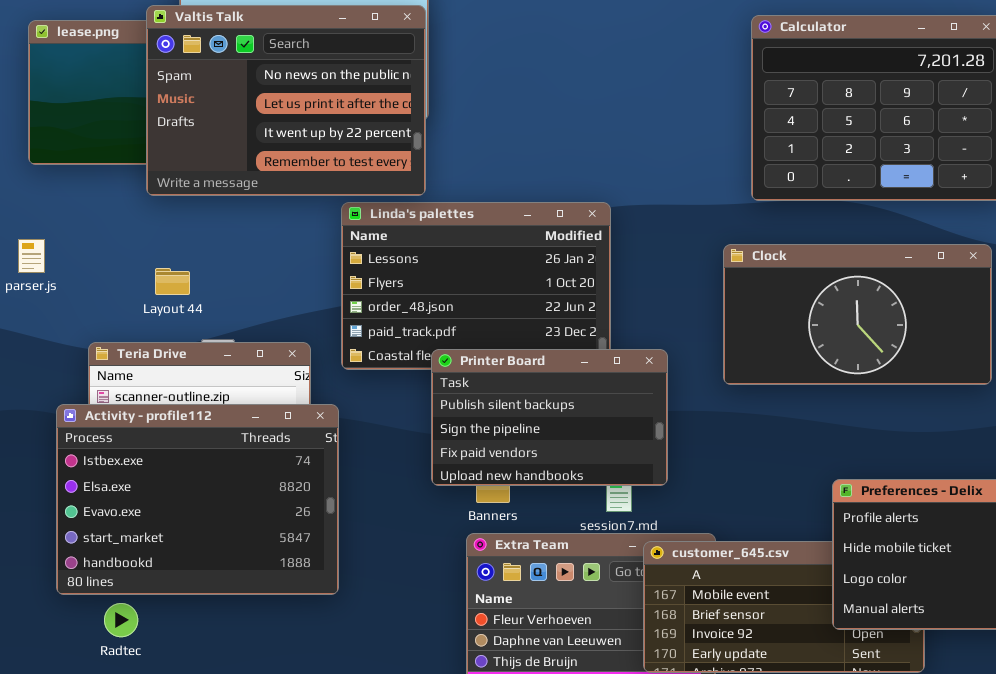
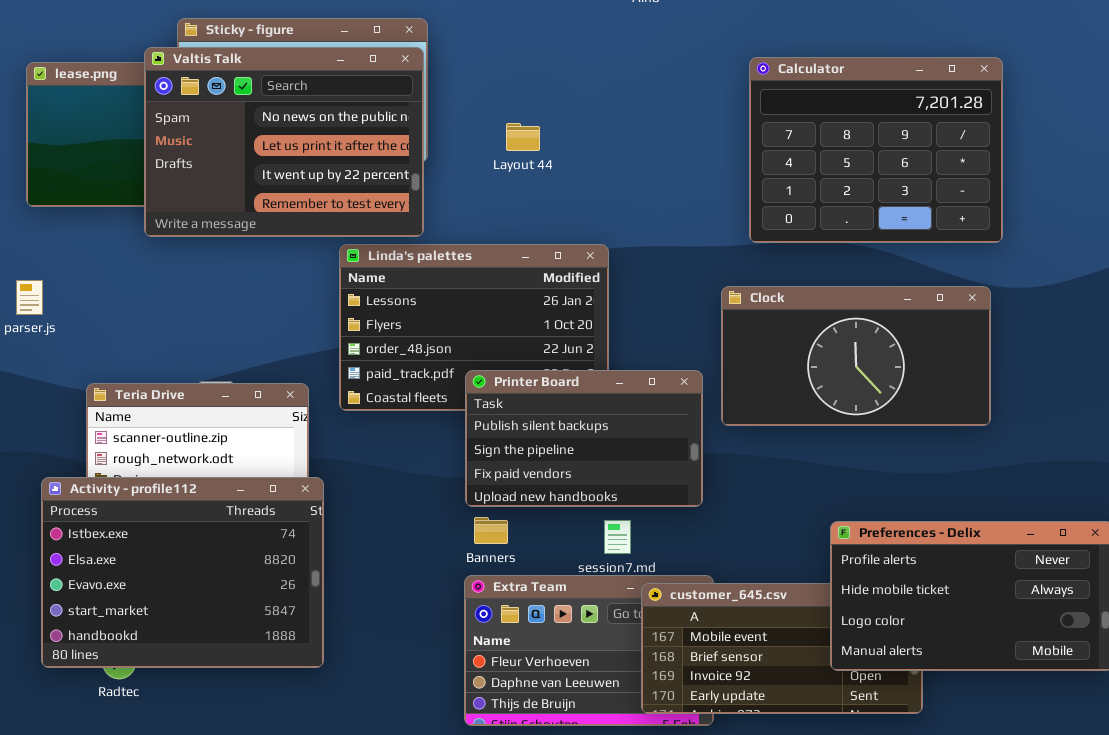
Layout 44: [155,268,190,295] -> [506,123,540,151], moved
Printer Board: [431,349,668,486] -> [465,370,703,507], moved
Activity - profile112: [56,404,339,595] -> [41,477,324,668], moved

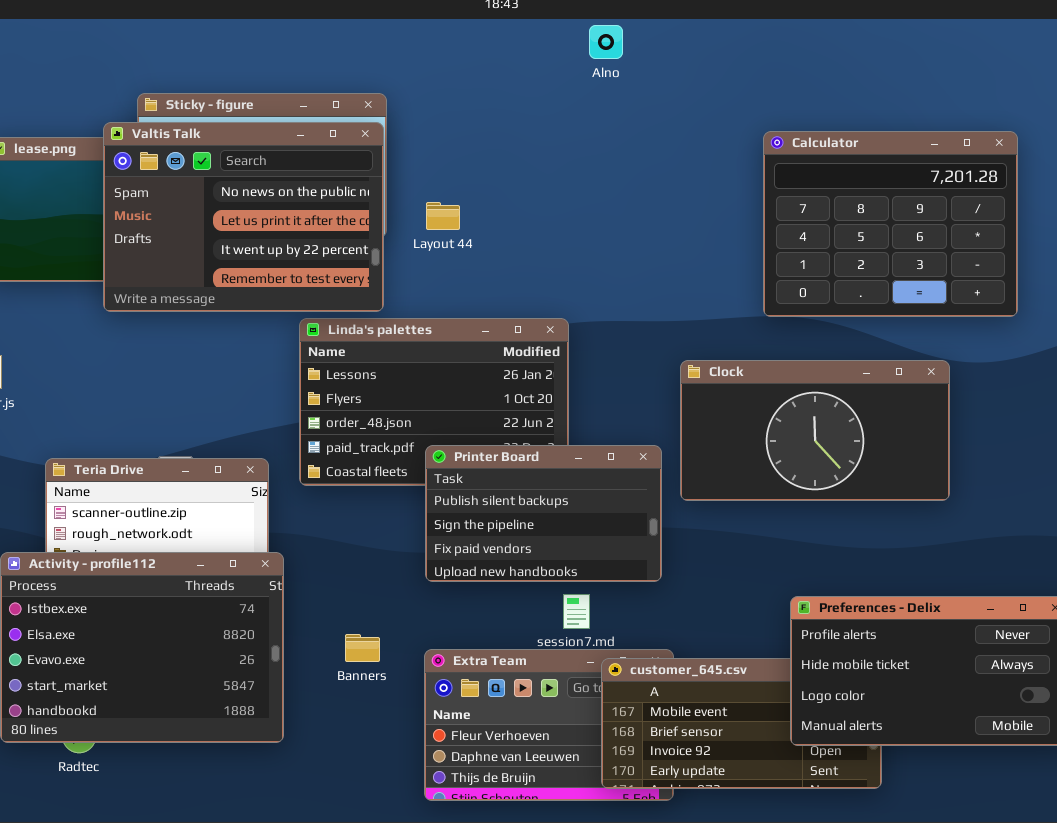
Calculator: [749,57,1003,243] -> [763,131,1018,317], moved
Layout 44: [506,123,540,151] -> [426,202,460,230], moved
Banners: [474,517,508,544] -> [345,634,380,662], moved

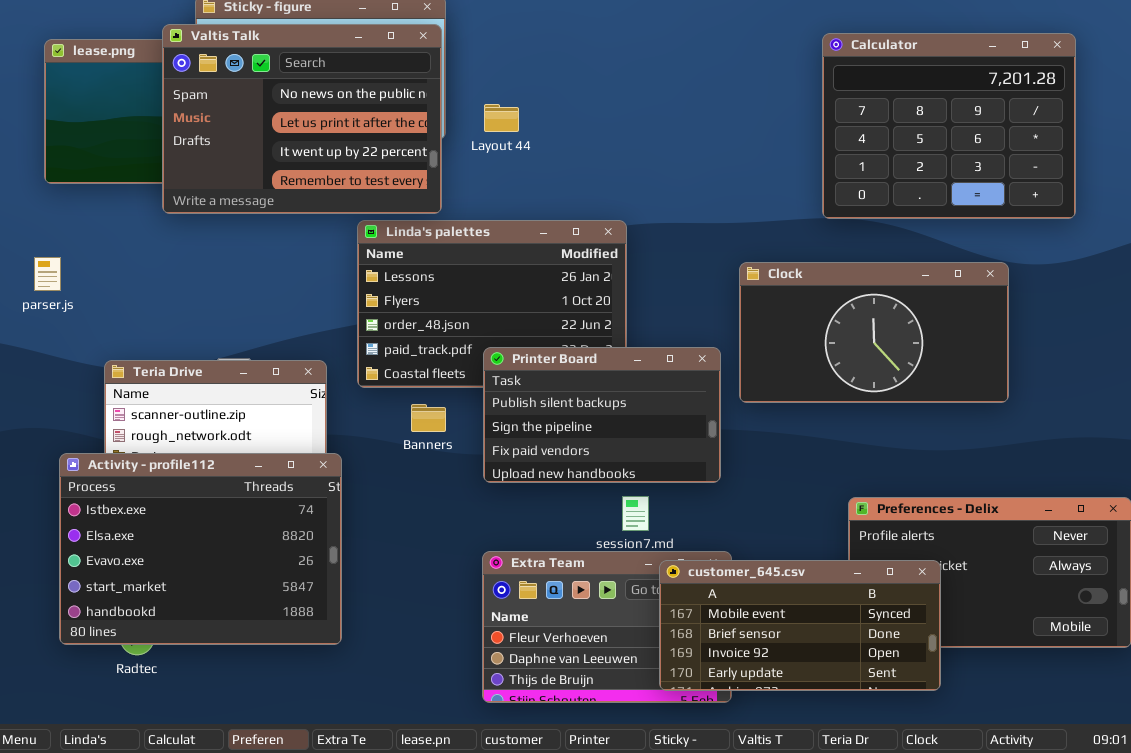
Banners: [345,634,380,662] -> [411,404,446,432], moved
customer_645.csv: [601,658,882,789] -> [659,560,941,691], raised

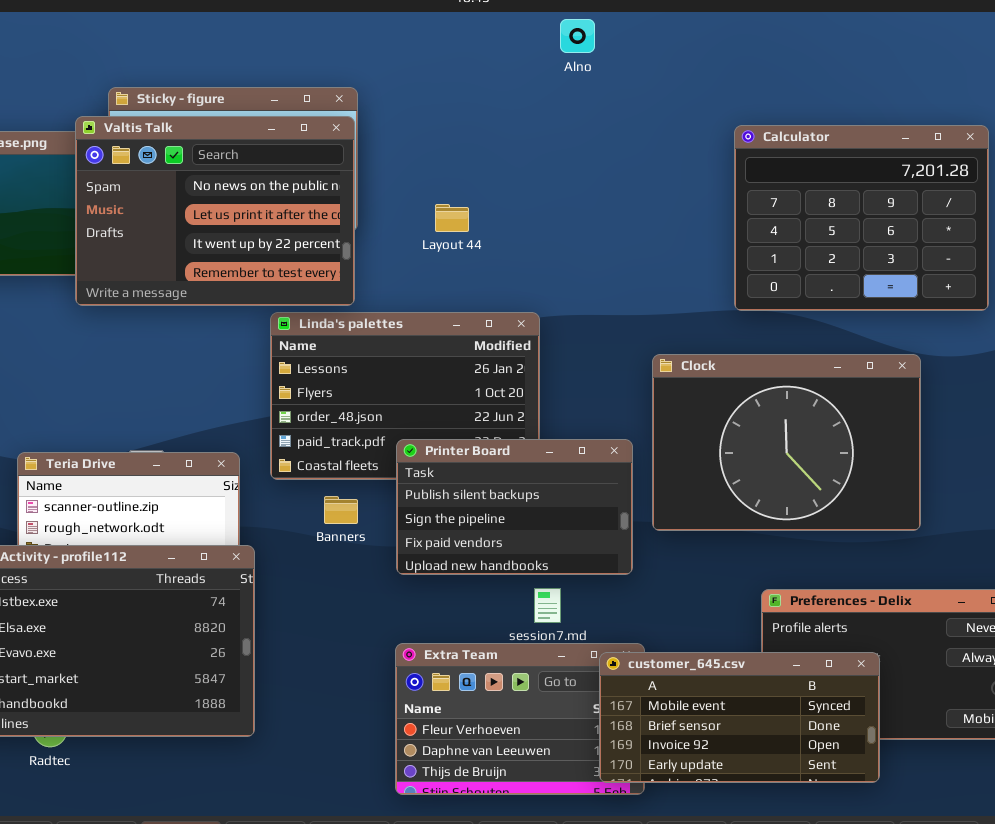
Layout 44: [484,104,519,132] -> [435,204,469,232], moved
Clock: [739,262,1009,403] -> [652,354,921,531], resized
customer_645.csv: [659,560,941,691] -> [599,652,880,783], moved

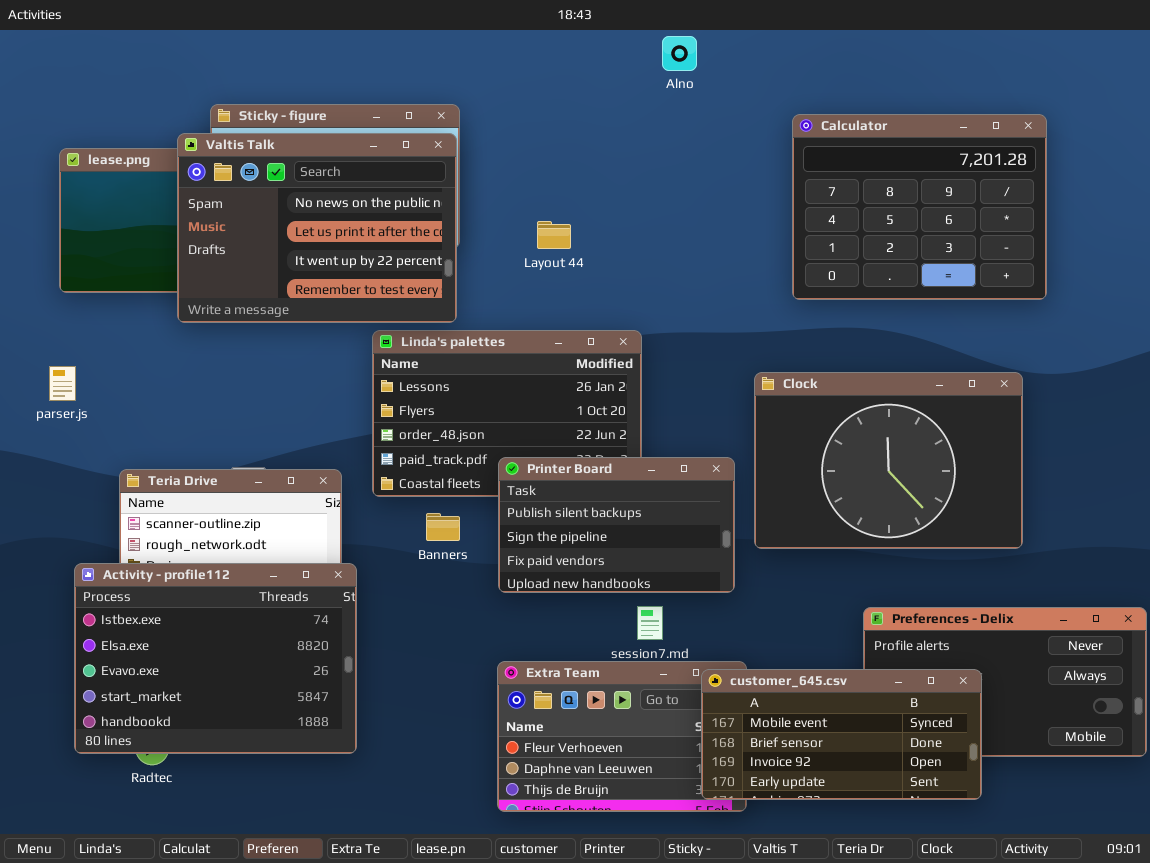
Calculator: [734,125,989,311] -> [792,114,1047,300], moved

